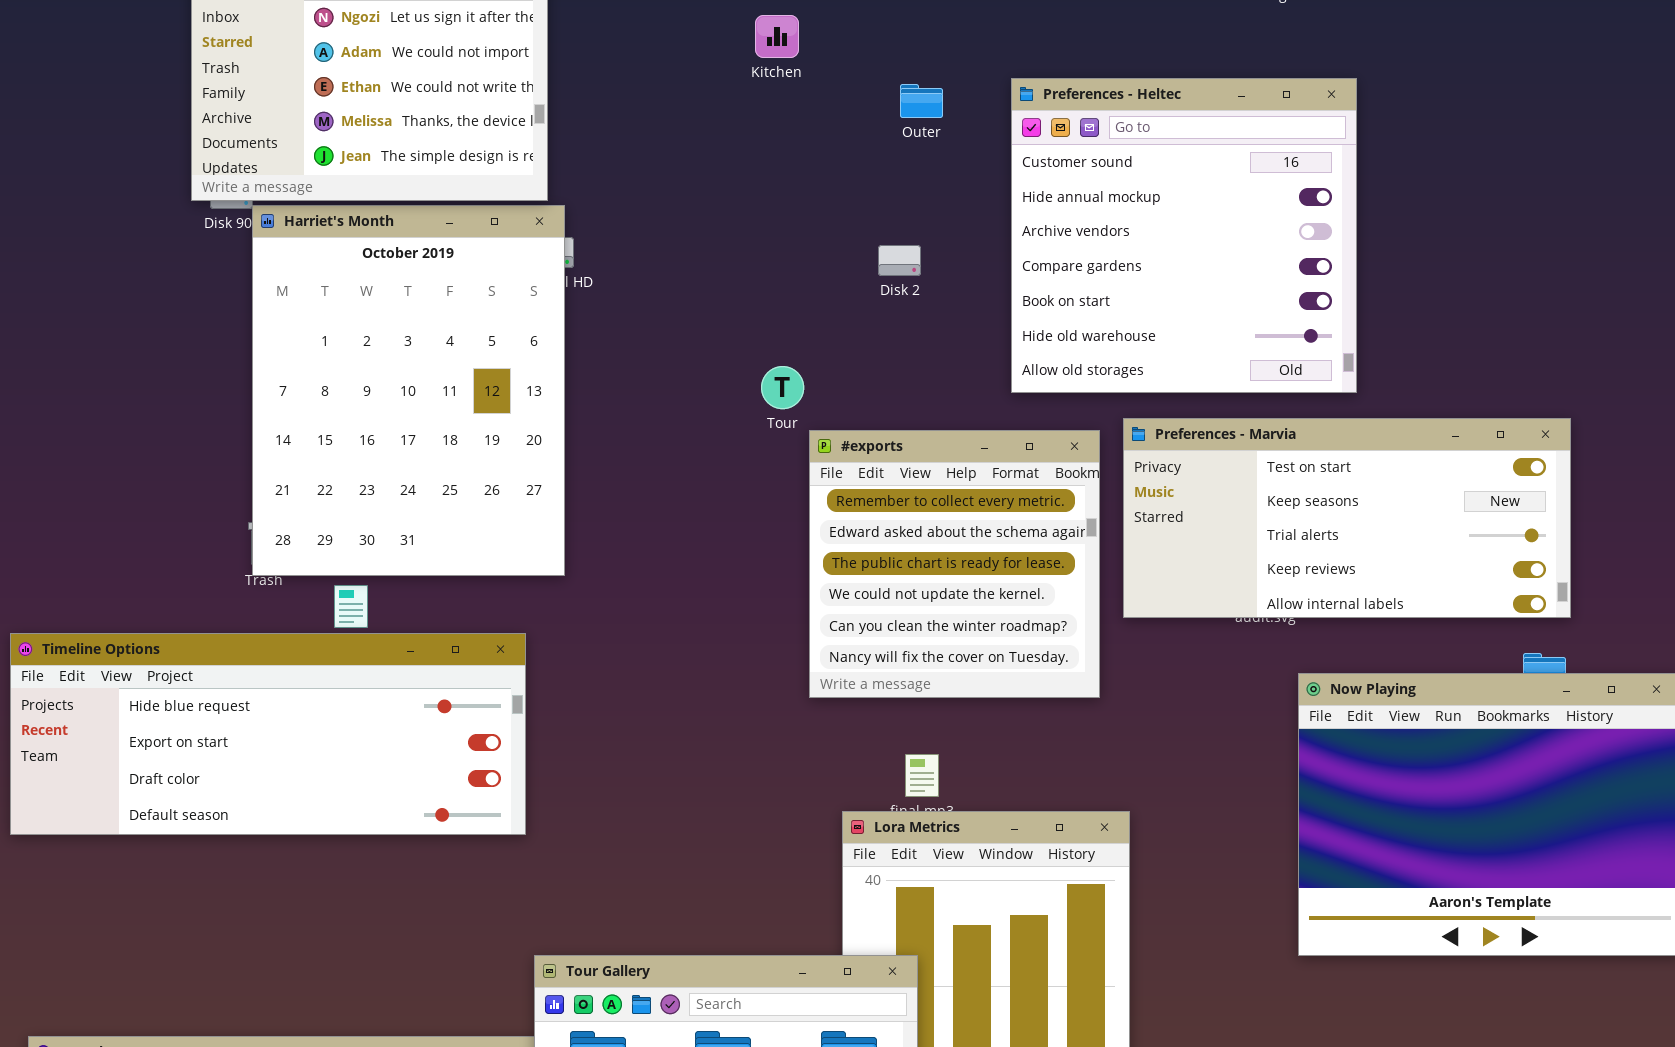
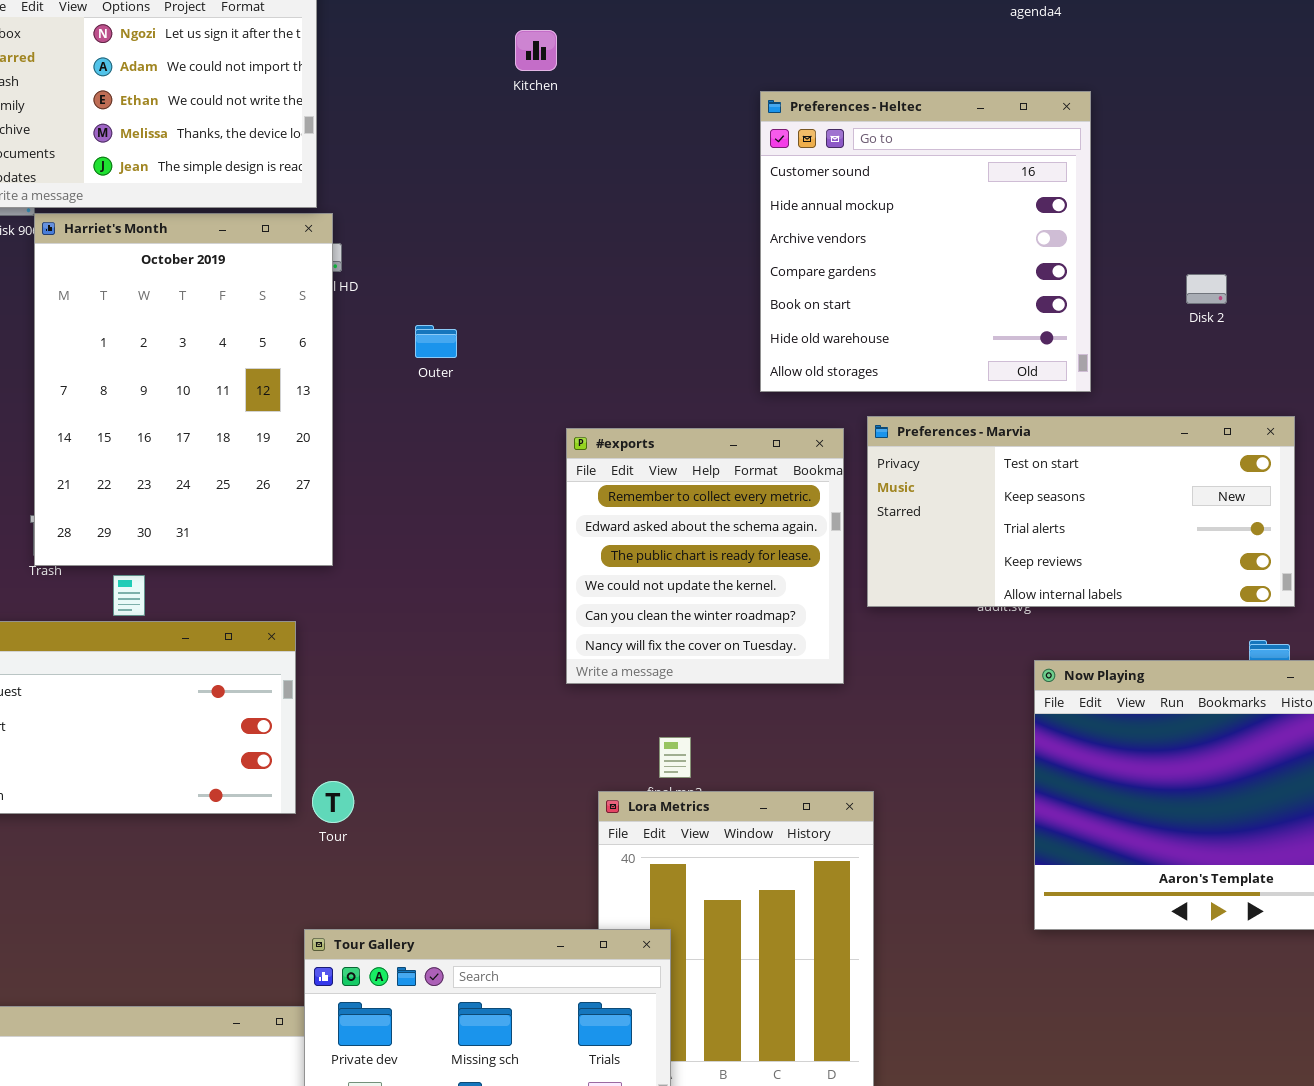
Outer: [900,84,943,118] -> [415,325,457,358], moved
Disk 2: [878,245,921,276] -> [1186,274,1227,304], moved
Tour: [761,366,804,409] -> [312,781,354,823], moved

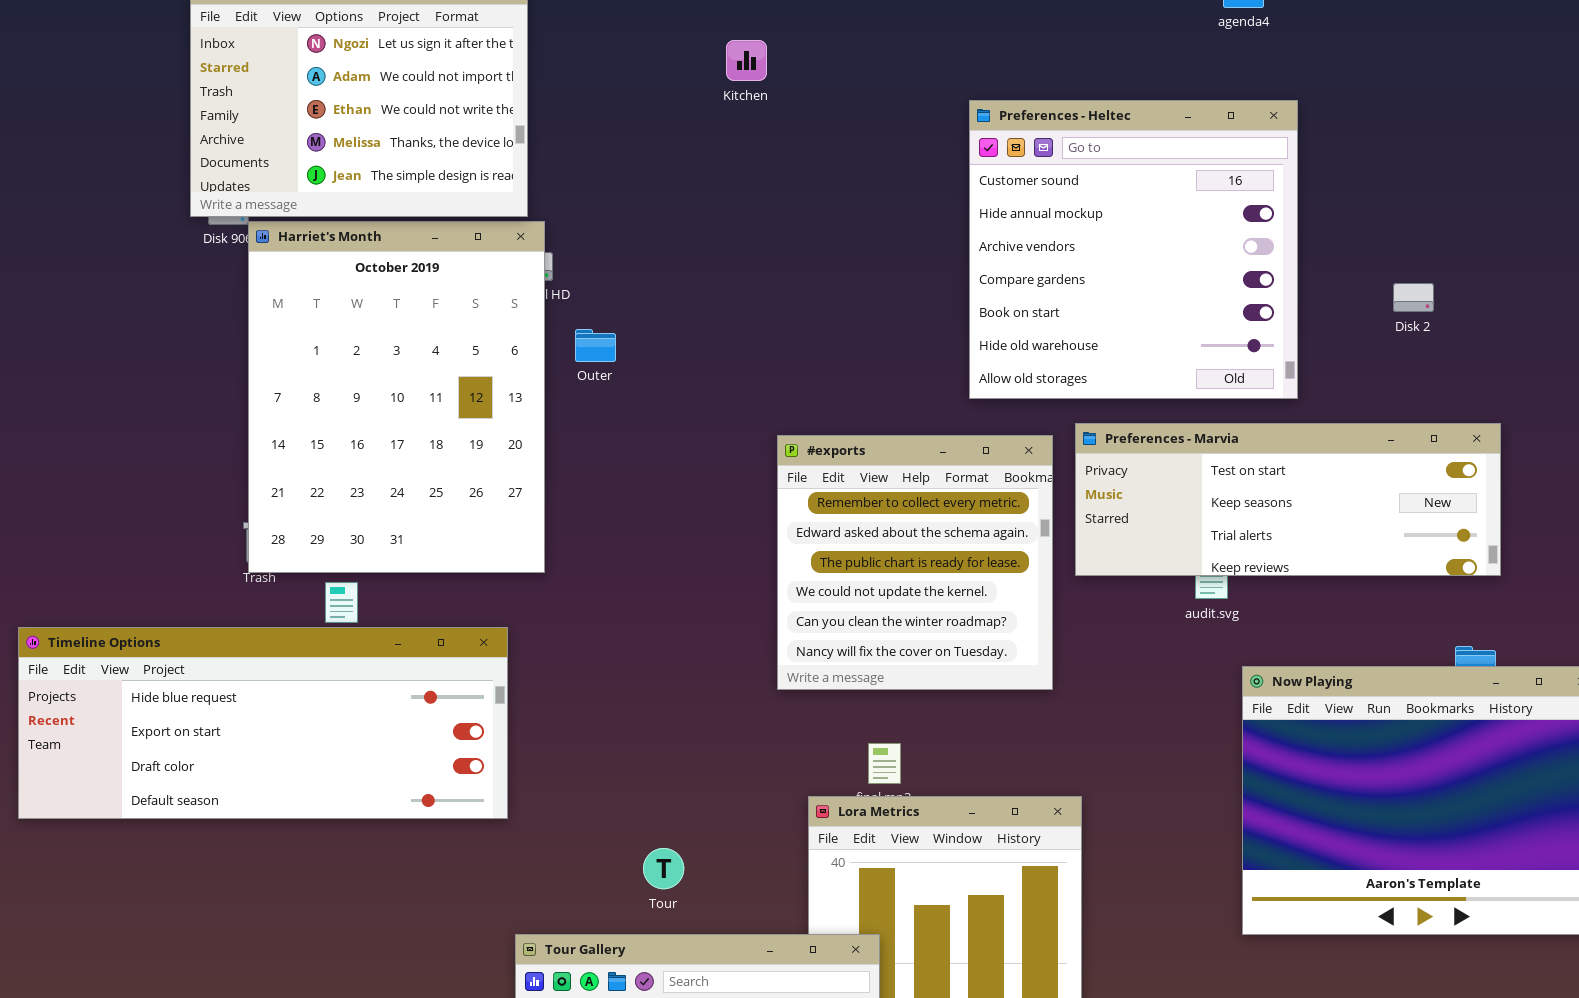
Outer: [415,325,457,358] -> [575,329,616,362], moved
Preferences - Marvia: [867,416,1295,607] -> [1075,423,1501,576], resized
Tour: [312,781,354,823] -> [643,848,684,889], moved

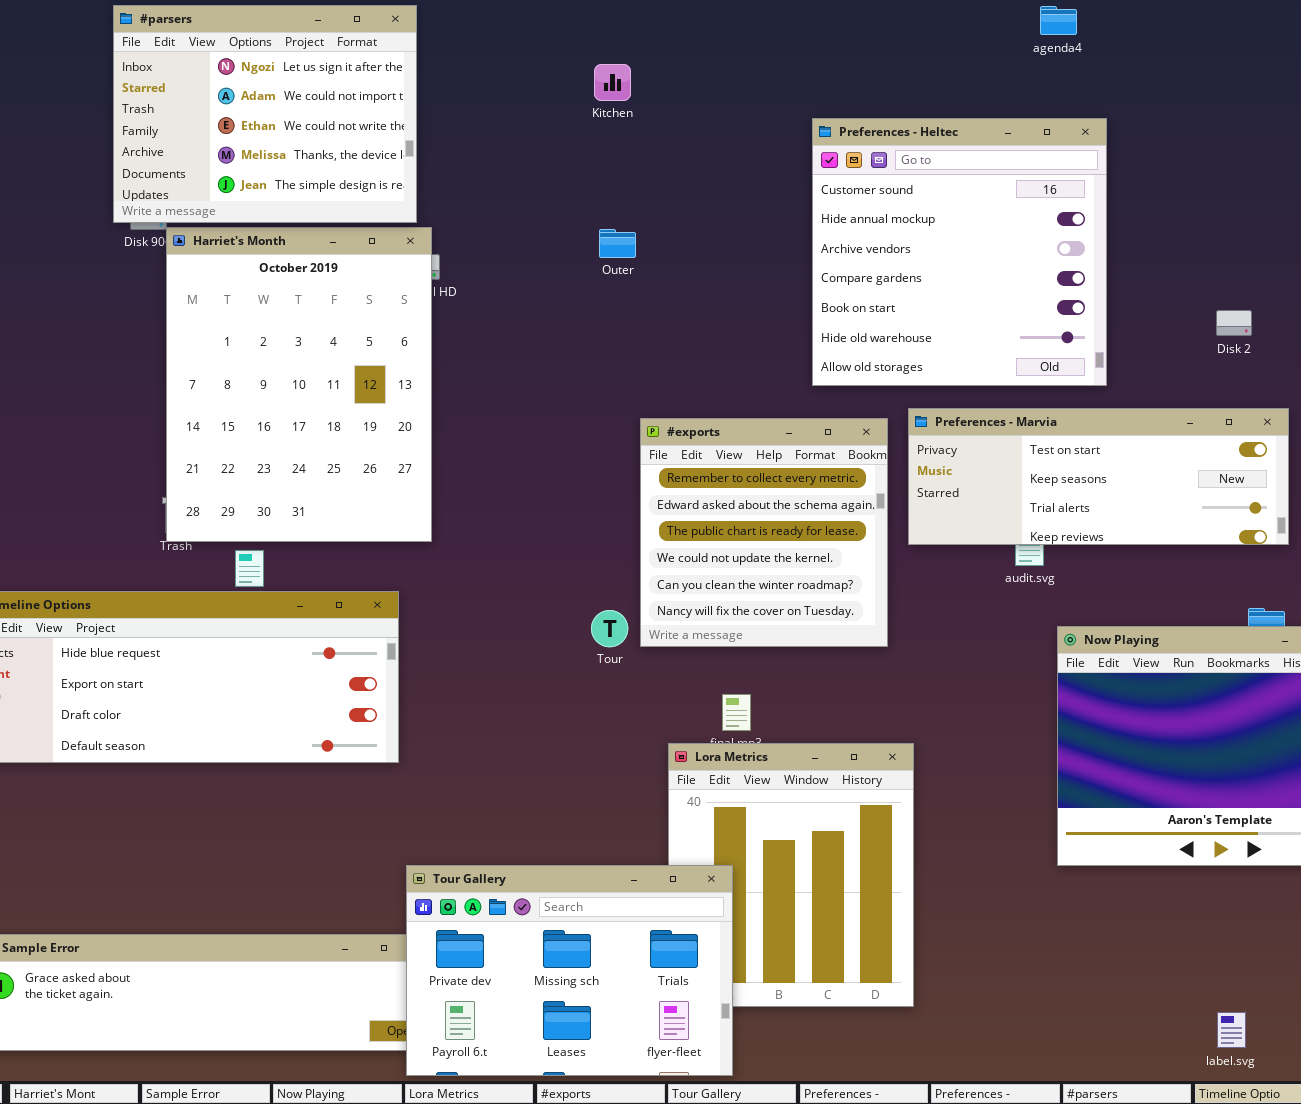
Disk 2: [1393,283,1434,312] -> [1216,310,1252,336], moved
Outer: [575,329,616,362] -> [599,229,636,258], moved
Tour: [643,848,684,889] -> [591,610,628,647], moved

